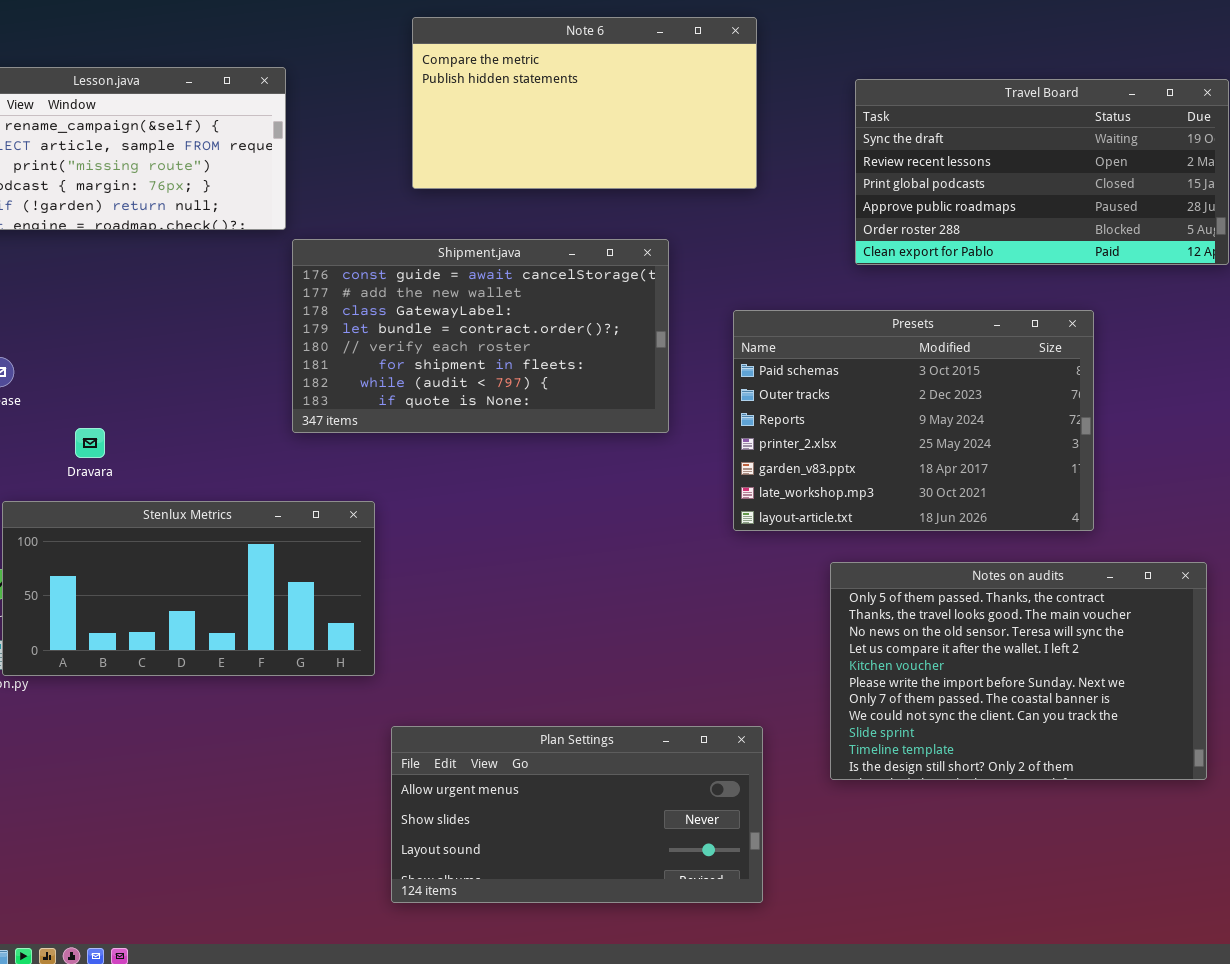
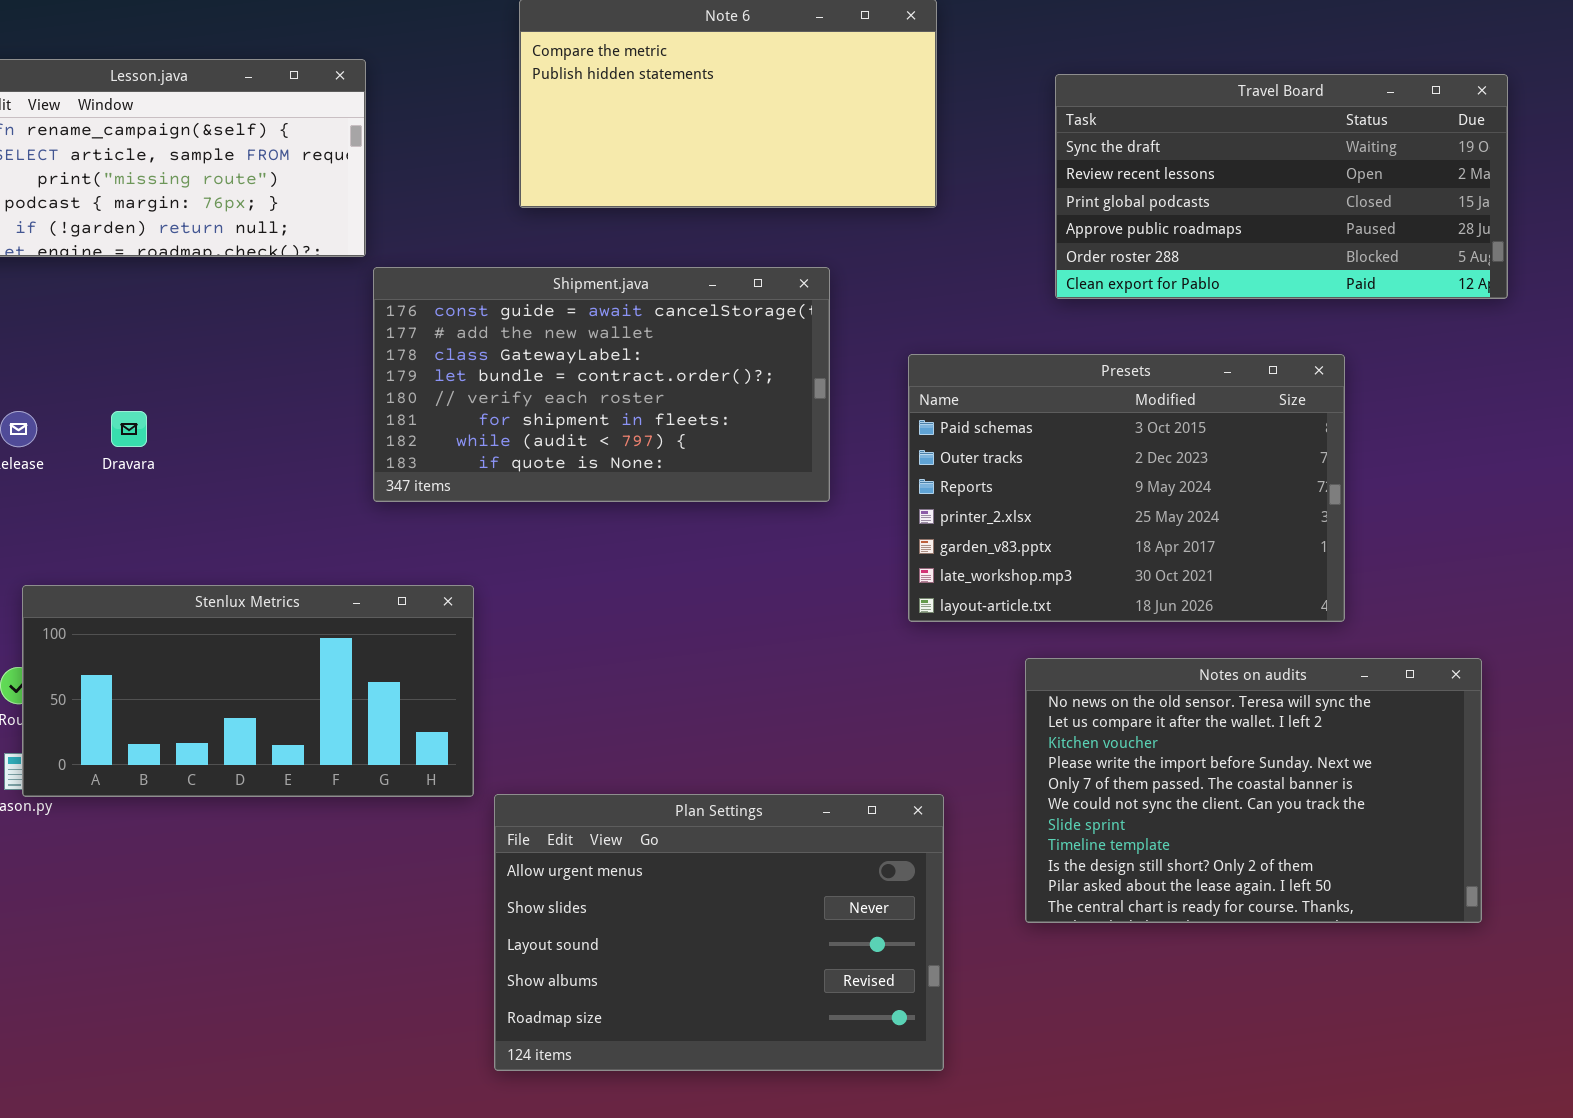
Dravara: [75,428,105,458] -> [111,411,147,447], moved
Notes on audits: [830,562,1207,780] -> [1025,658,1482,923], scrolled down 2 rows
Plan Settings: [391,726,763,903] -> [494,794,944,1071], resized

